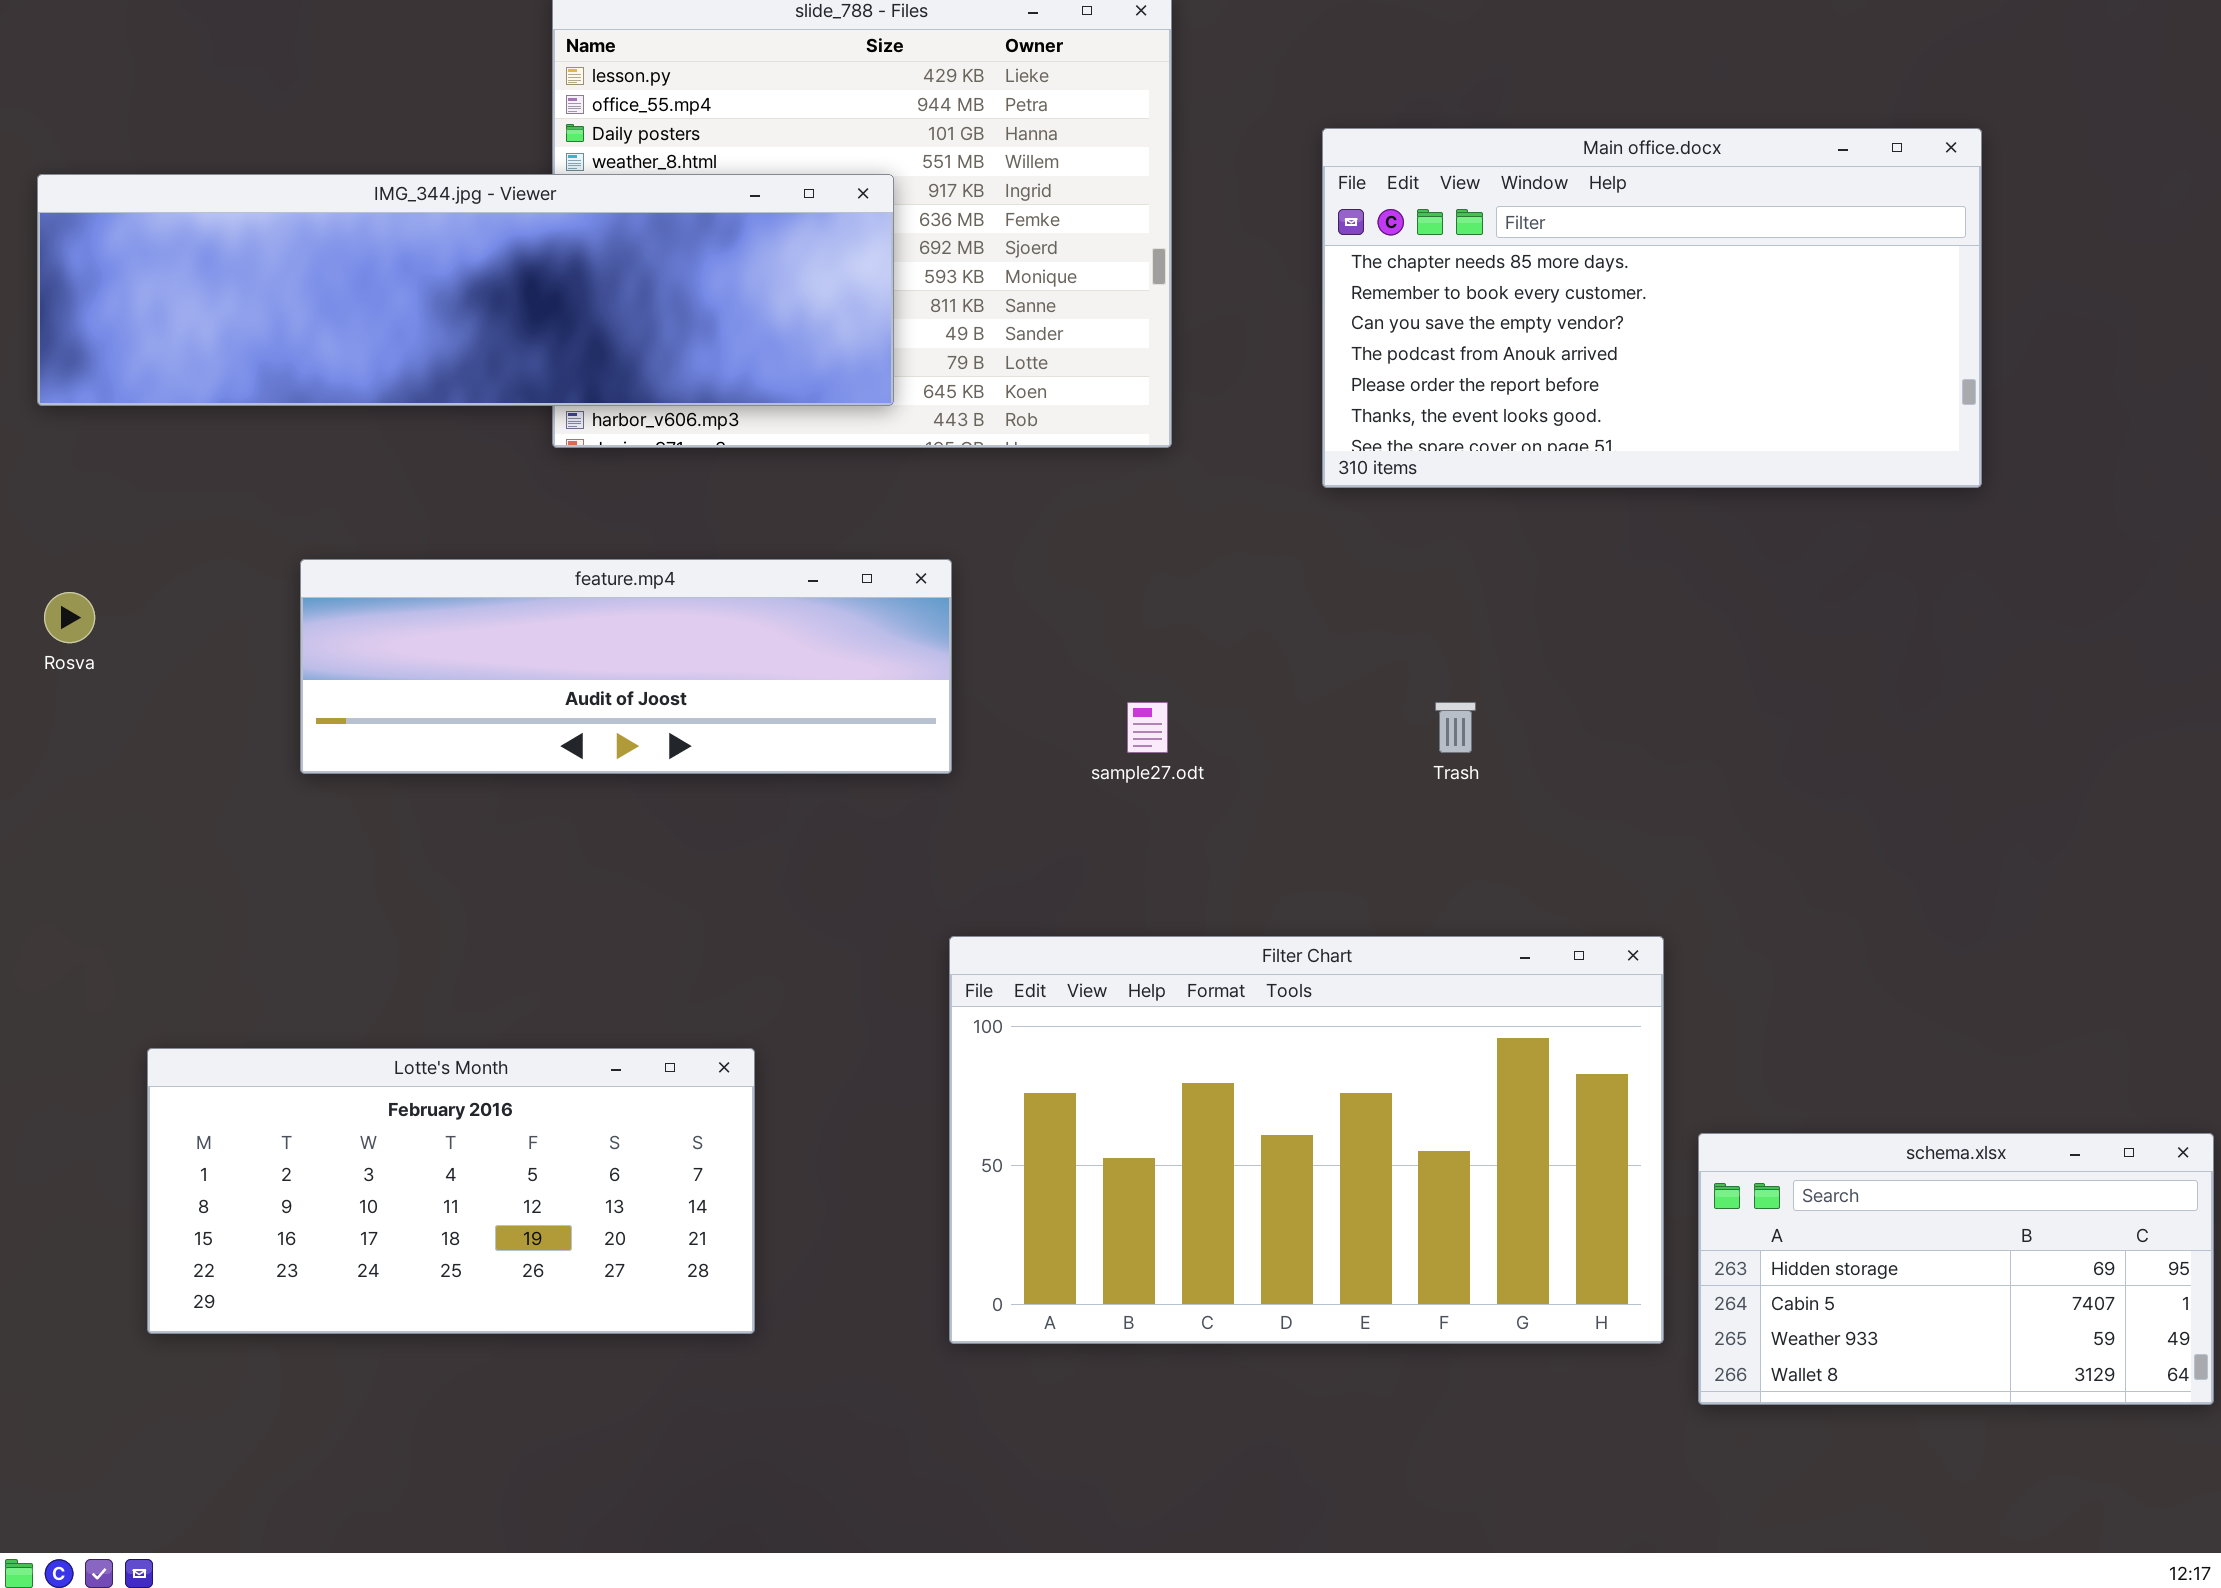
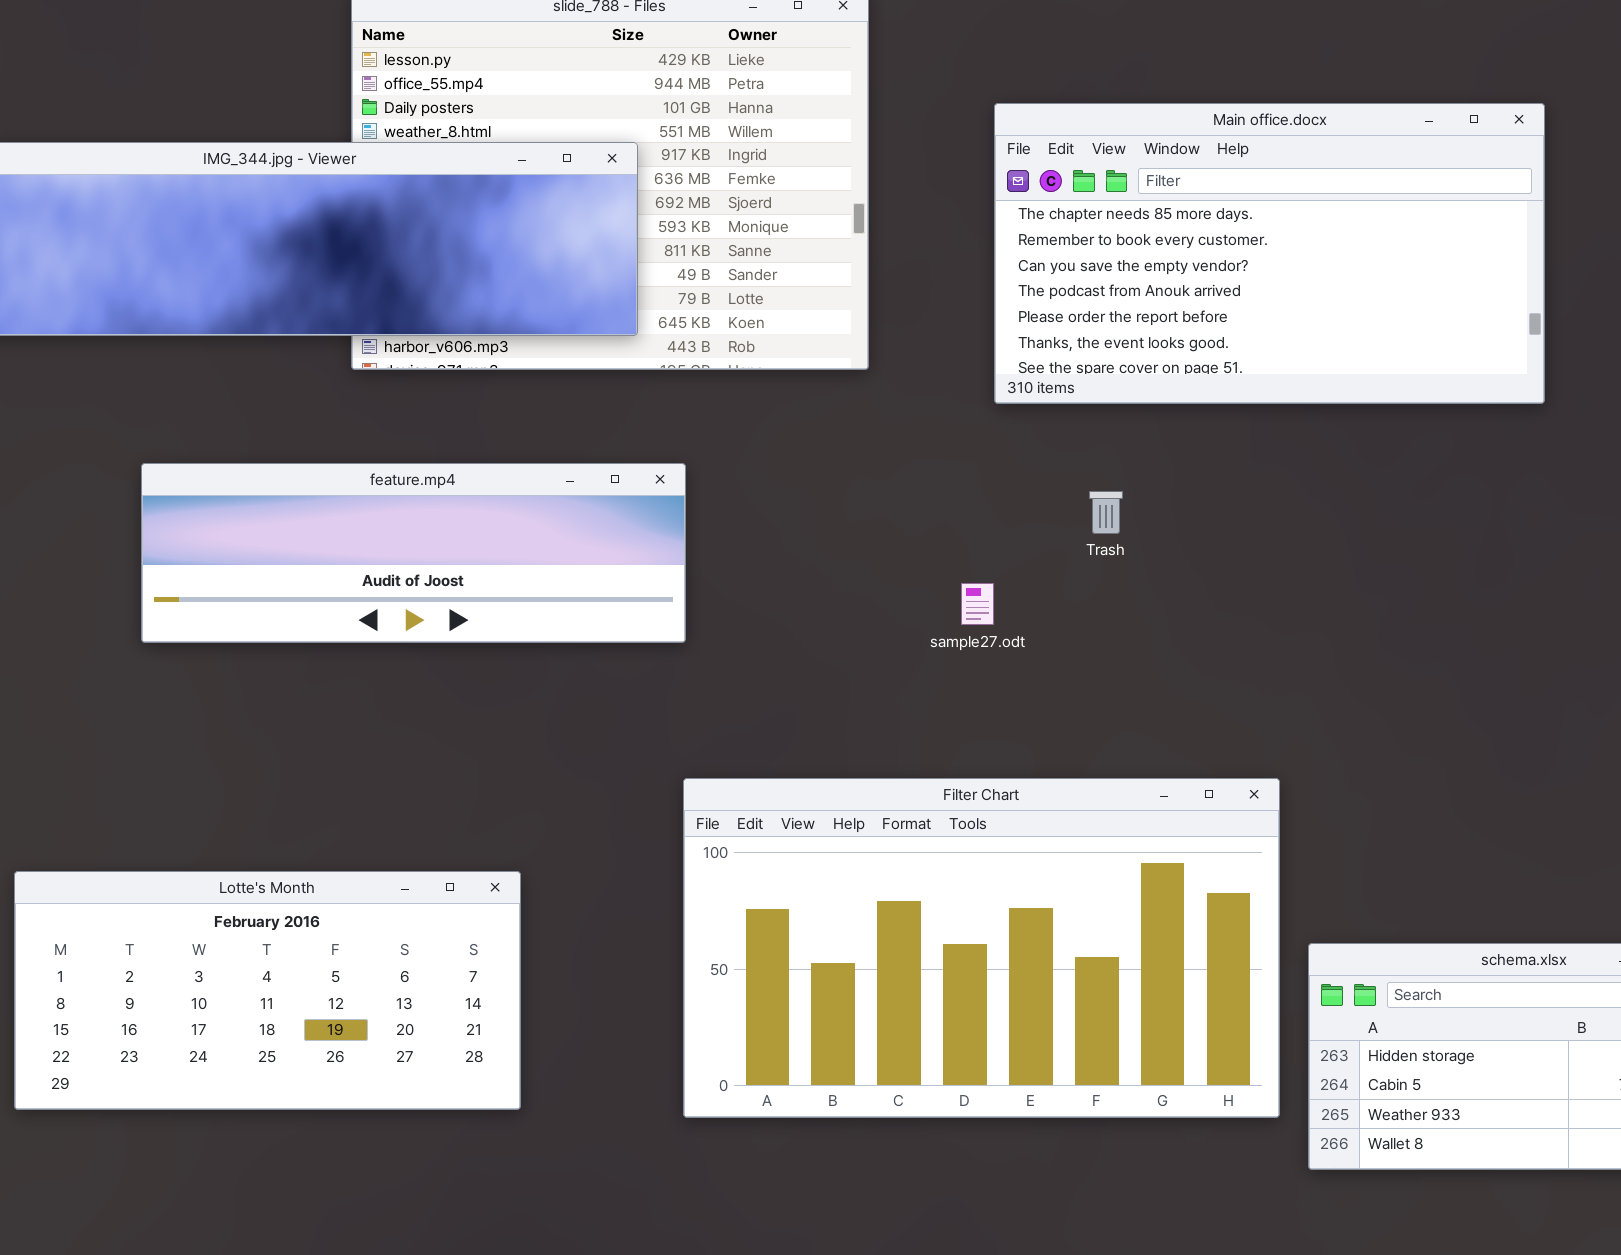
sample27.odt: [1127,702,1168,753] -> [961,583,994,625], moved
Trash: [1435,702,1476,753] -> [1089,491,1123,534], moved

